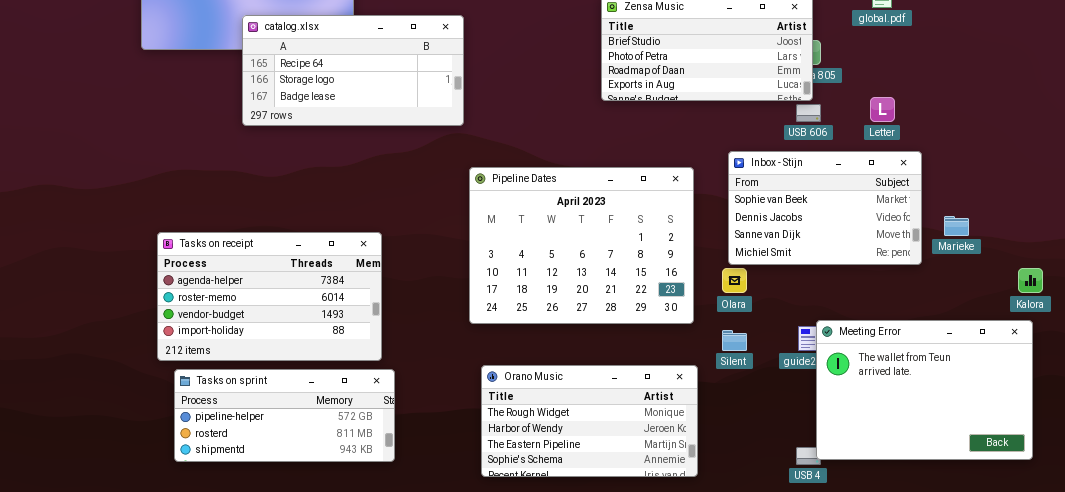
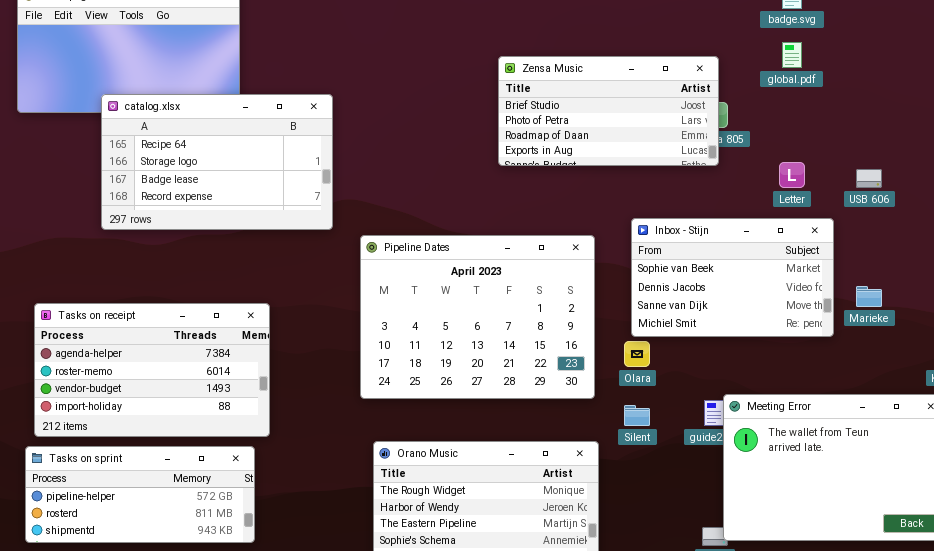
catalog.xlsx: [242,15,464,126] -> [101,94,333,230], moved, resized
USB 606: [796,104,821,122] -> [856,169,882,188], moved
Tasks on sprint: [174,369,395,462] -> [25,446,255,543], moved

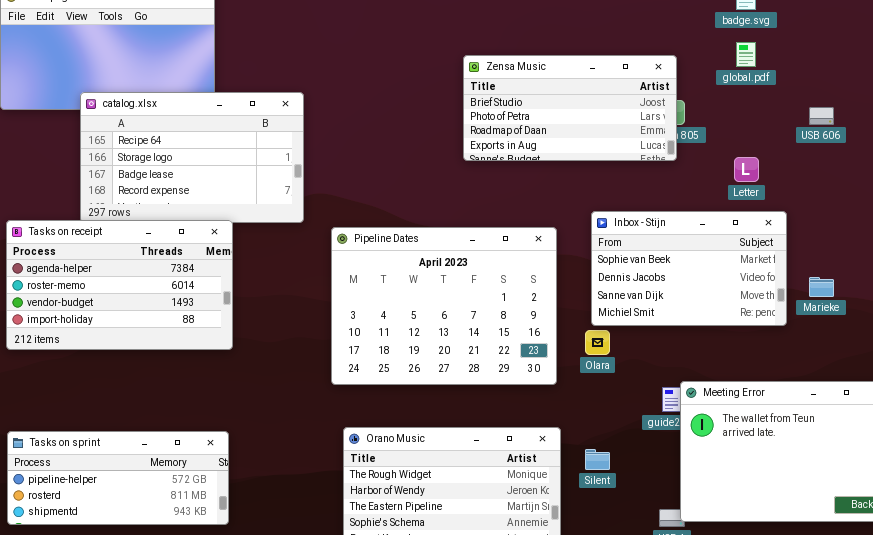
USB 606: [856,169,882,188] -> [809,107,834,125], moved
Tasks on receipt: [34,303,270,437] -> [6,220,233,350], moved
Silent: [624,405,650,426] -> [585,449,610,470], moved

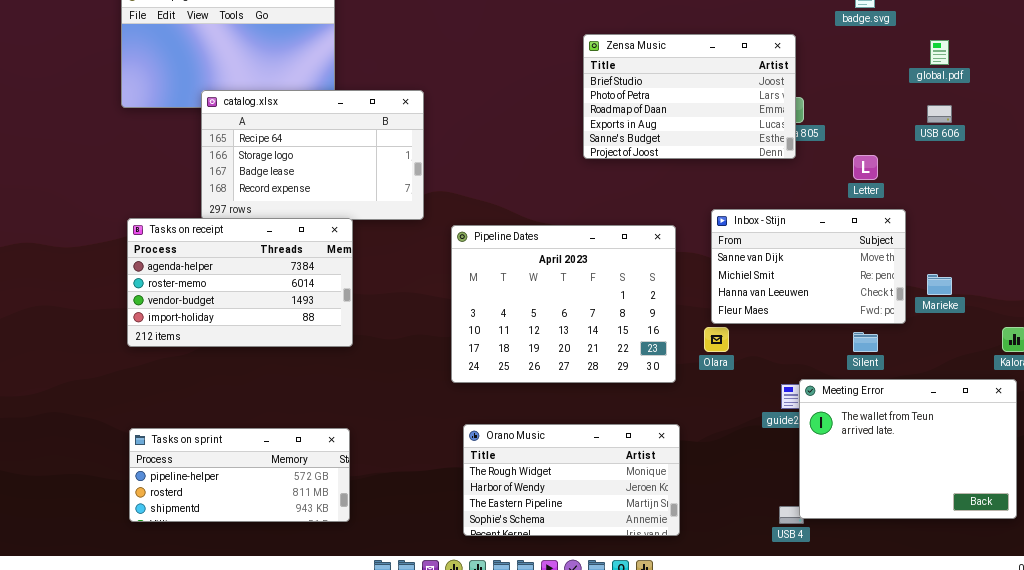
global.pdf: [736,42,756,67] -> [930,40,949,65], moved
Zensa Music: [463,55,677,161] -> [583,34,796,159], resized
Inbox - Stijn: [591,211,787,326] -> [711,209,906,324], scrolled down 2 rows
Silent: [585,449,610,470] -> [853,332,878,352], moved

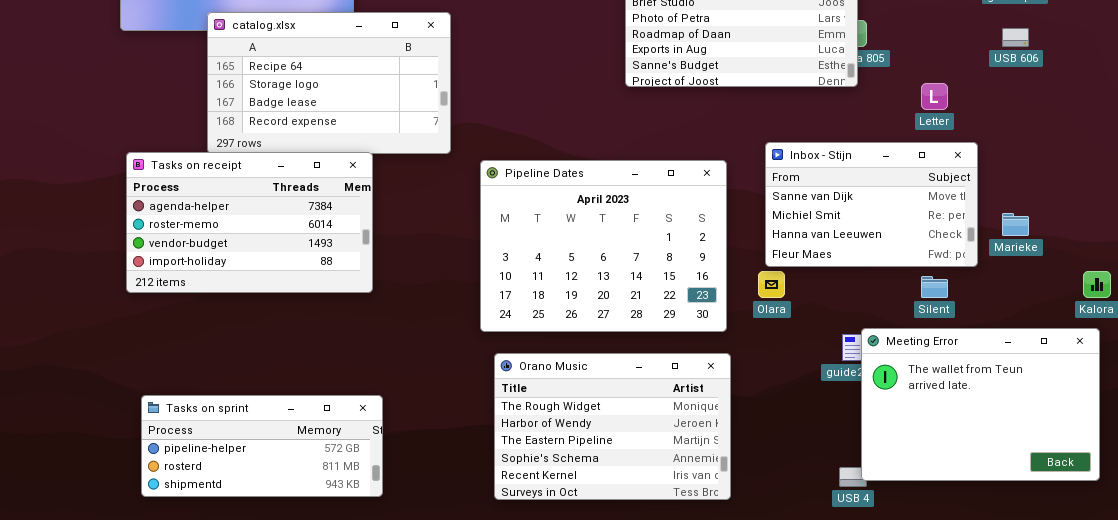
Orano Music: [463,424,680,536] -> [494,353,731,500], resized
Tasks on sprint: [129,428,350,522] -> [141,395,383,497], moved

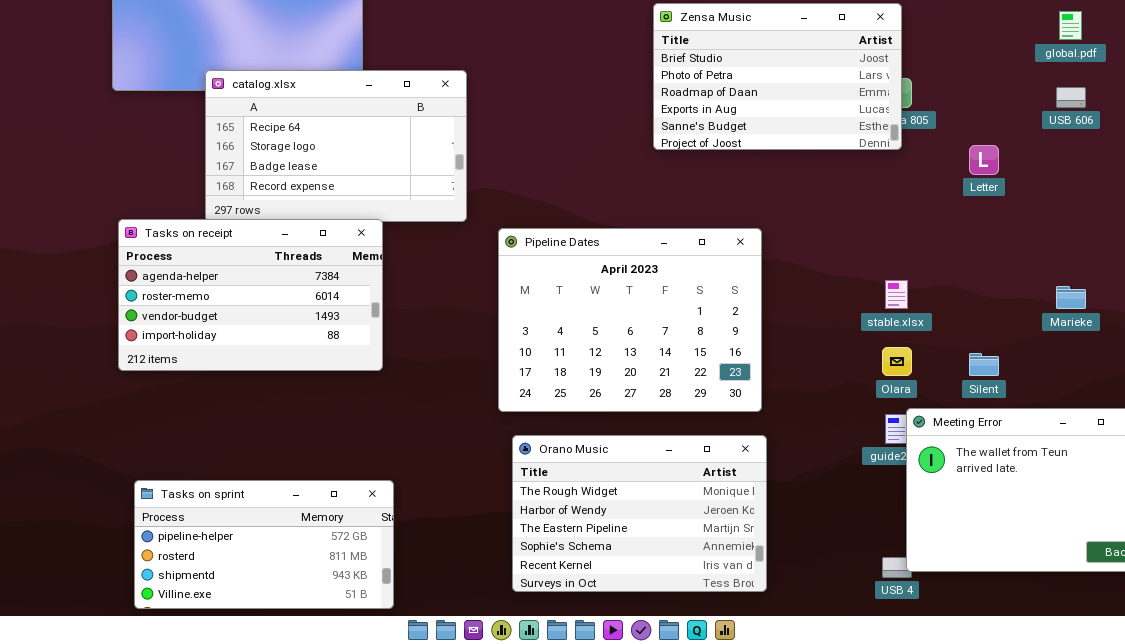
Inbox - Stijn: [765,142,978,267] -> none, closed
Olara: [758,271,785,298] -> [882,347,912,376], moved
Tasks on sprint: [141,395,383,497] -> [134,480,394,609], resized

